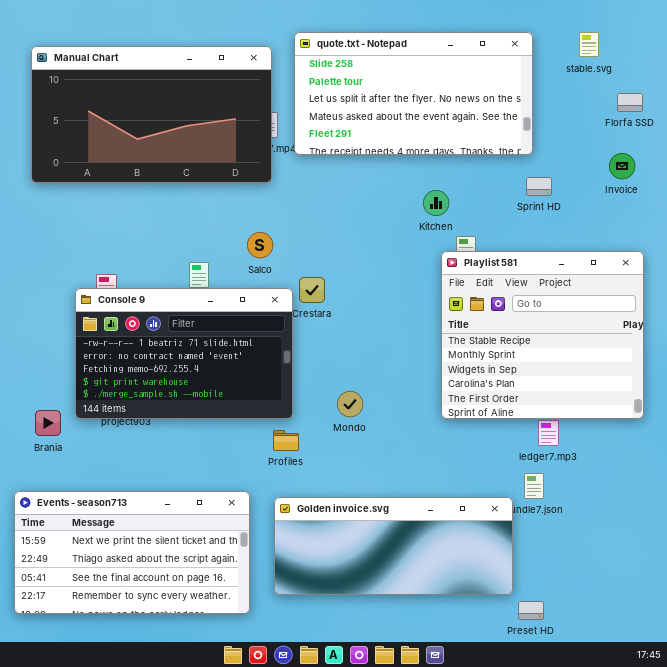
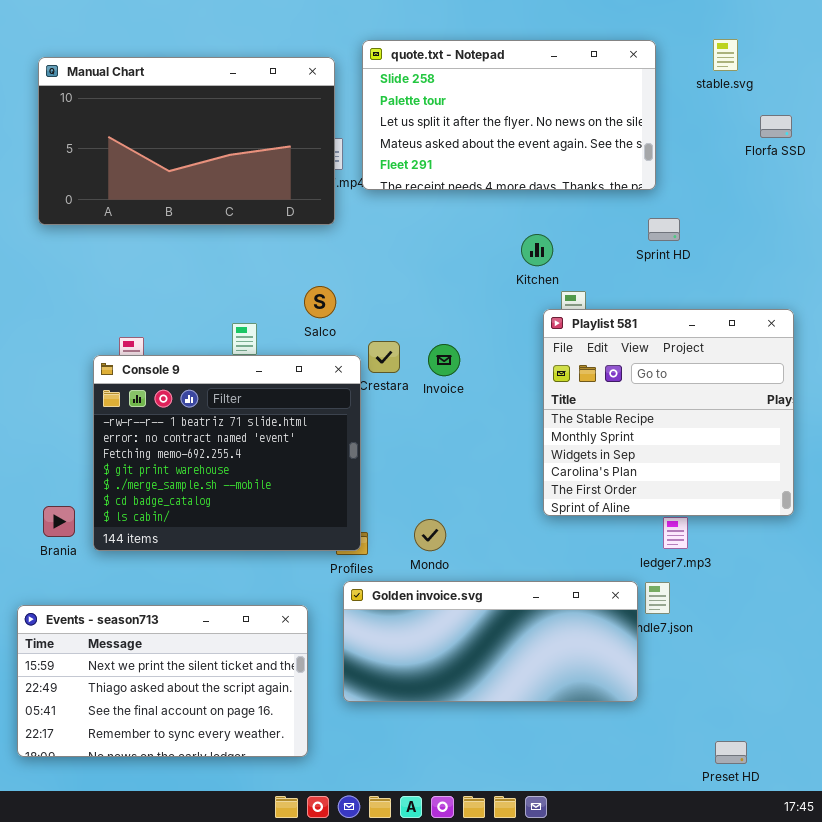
Invoice: [609,153,635,179] -> [428,344,460,376], moved
Console 9: [75,288,293,419] -> [93,355,361,551], resized
Mondo: [337,391,363,417] -> [414,519,446,551], moved
Golden invoice.svg: [274,497,513,595] -> [343,581,638,702], moved
Preset HD: [518,601,544,620] -> [715,741,747,764], moved

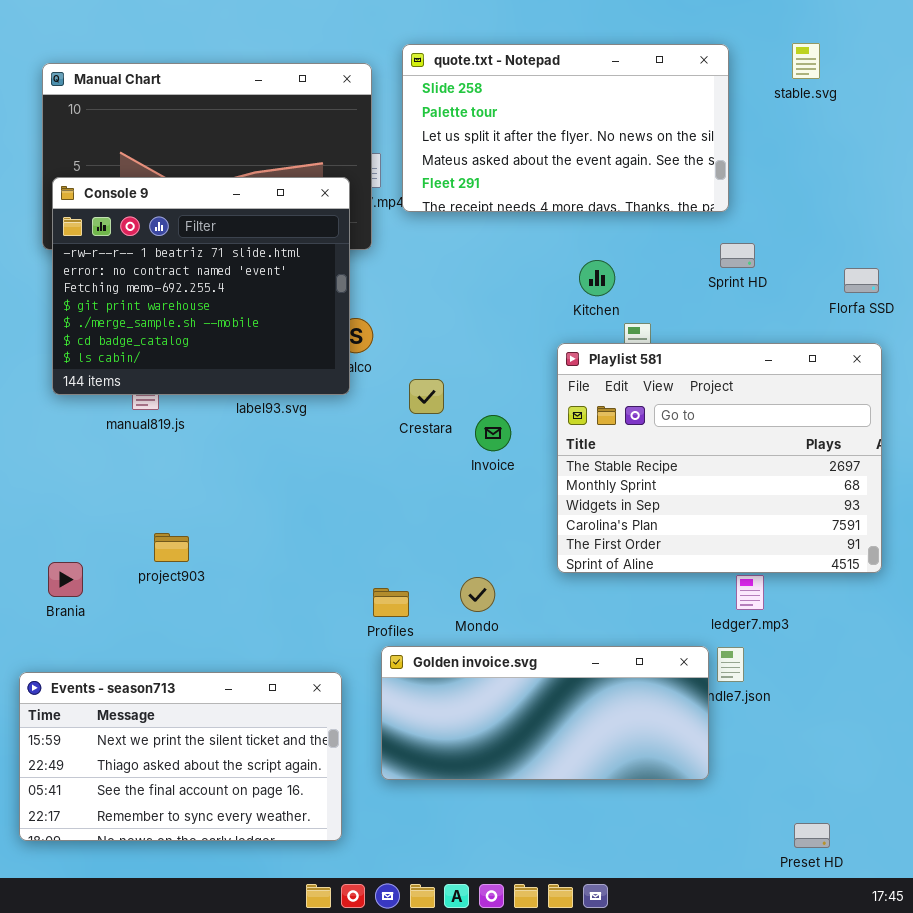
Florfa SSD: [760,115,792,138] -> [844,268,879,293], moved
Playlist 581: [543,309,794,516] -> [557,343,882,573], resized
Invoice: [428,344,460,376] -> [475,415,511,451], moved
Console 9: [93,355,361,551] -> [52,177,350,395], moved

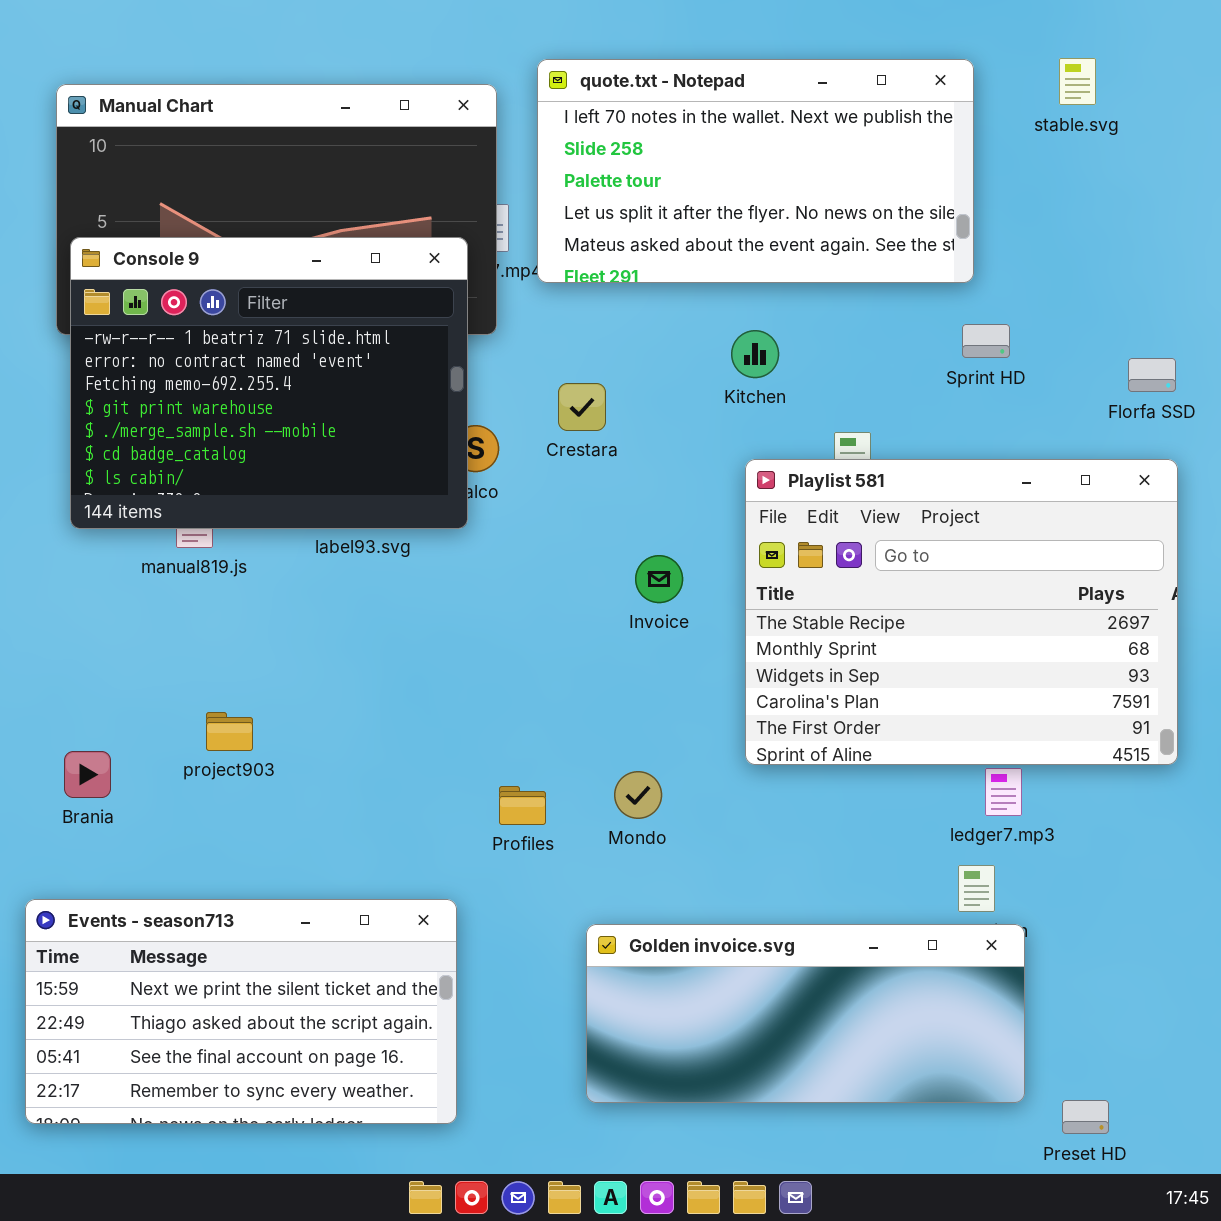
quote.txt - Notepad: [402,44,729,212] -> [537,59,974,283], scrolled up 1 row
Kitchen: [579,260,615,296] -> [731,330,779,378], moved
Crestara: [409,379,444,414] -> [558,383,606,431], moved
Golden invoice.svg: [381,646,709,780] -> [586,924,1025,1103], moved

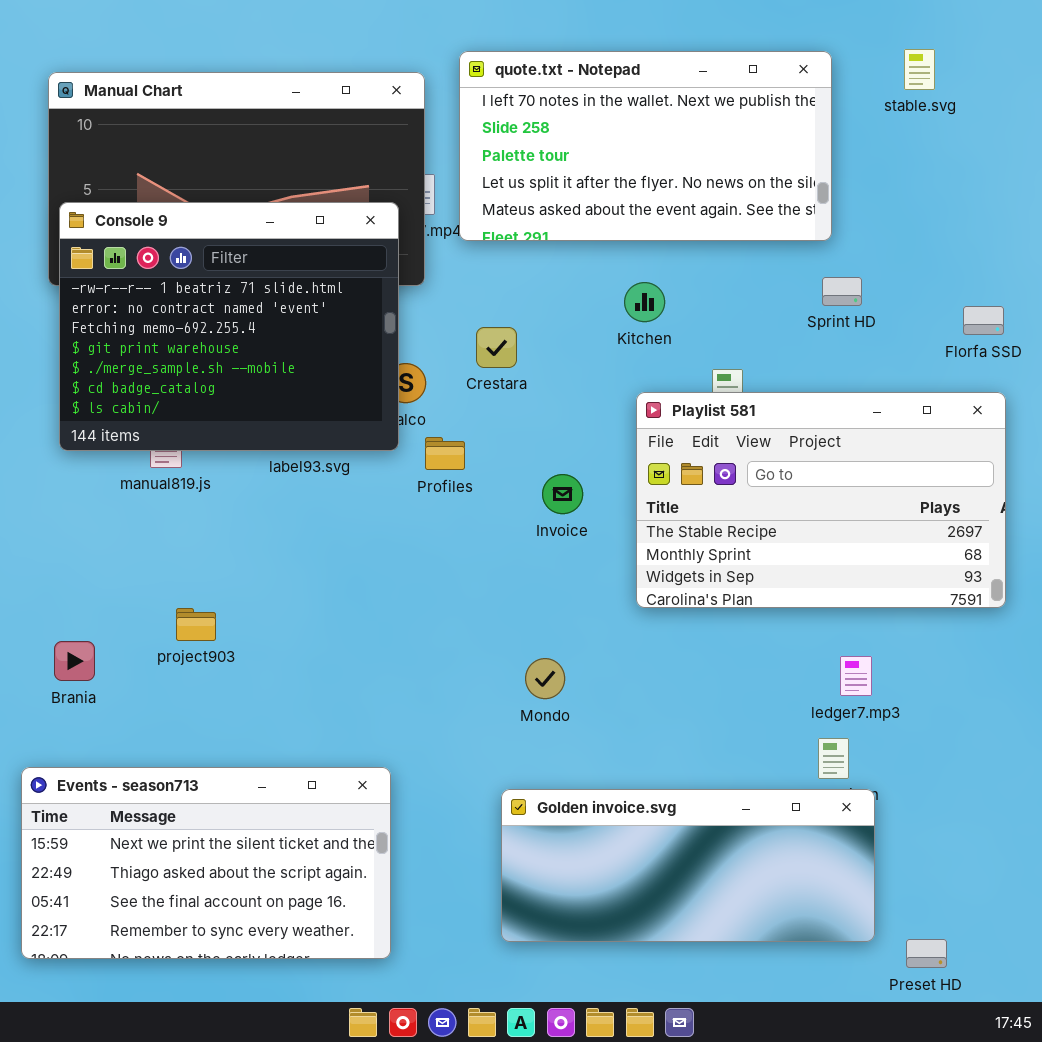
Playlist 581: [745,459,1178,765] -> [636,392,1006,608], resized
Profiles: [499,786,546,825] -> [425,437,465,470], moved

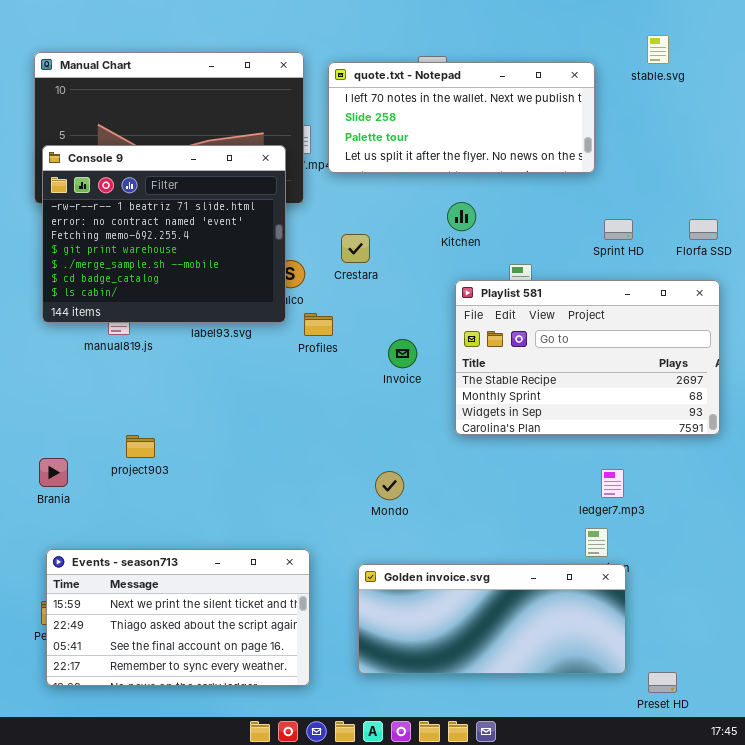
quote.txt - Notepad: [459,51,832,241] -> [328,62,595,173], resized
Sprint HD: [822,277,862,306] -> [604,219,633,240], moved
Events - season713: [21,767,391,959] -> [46,549,310,686], moved

